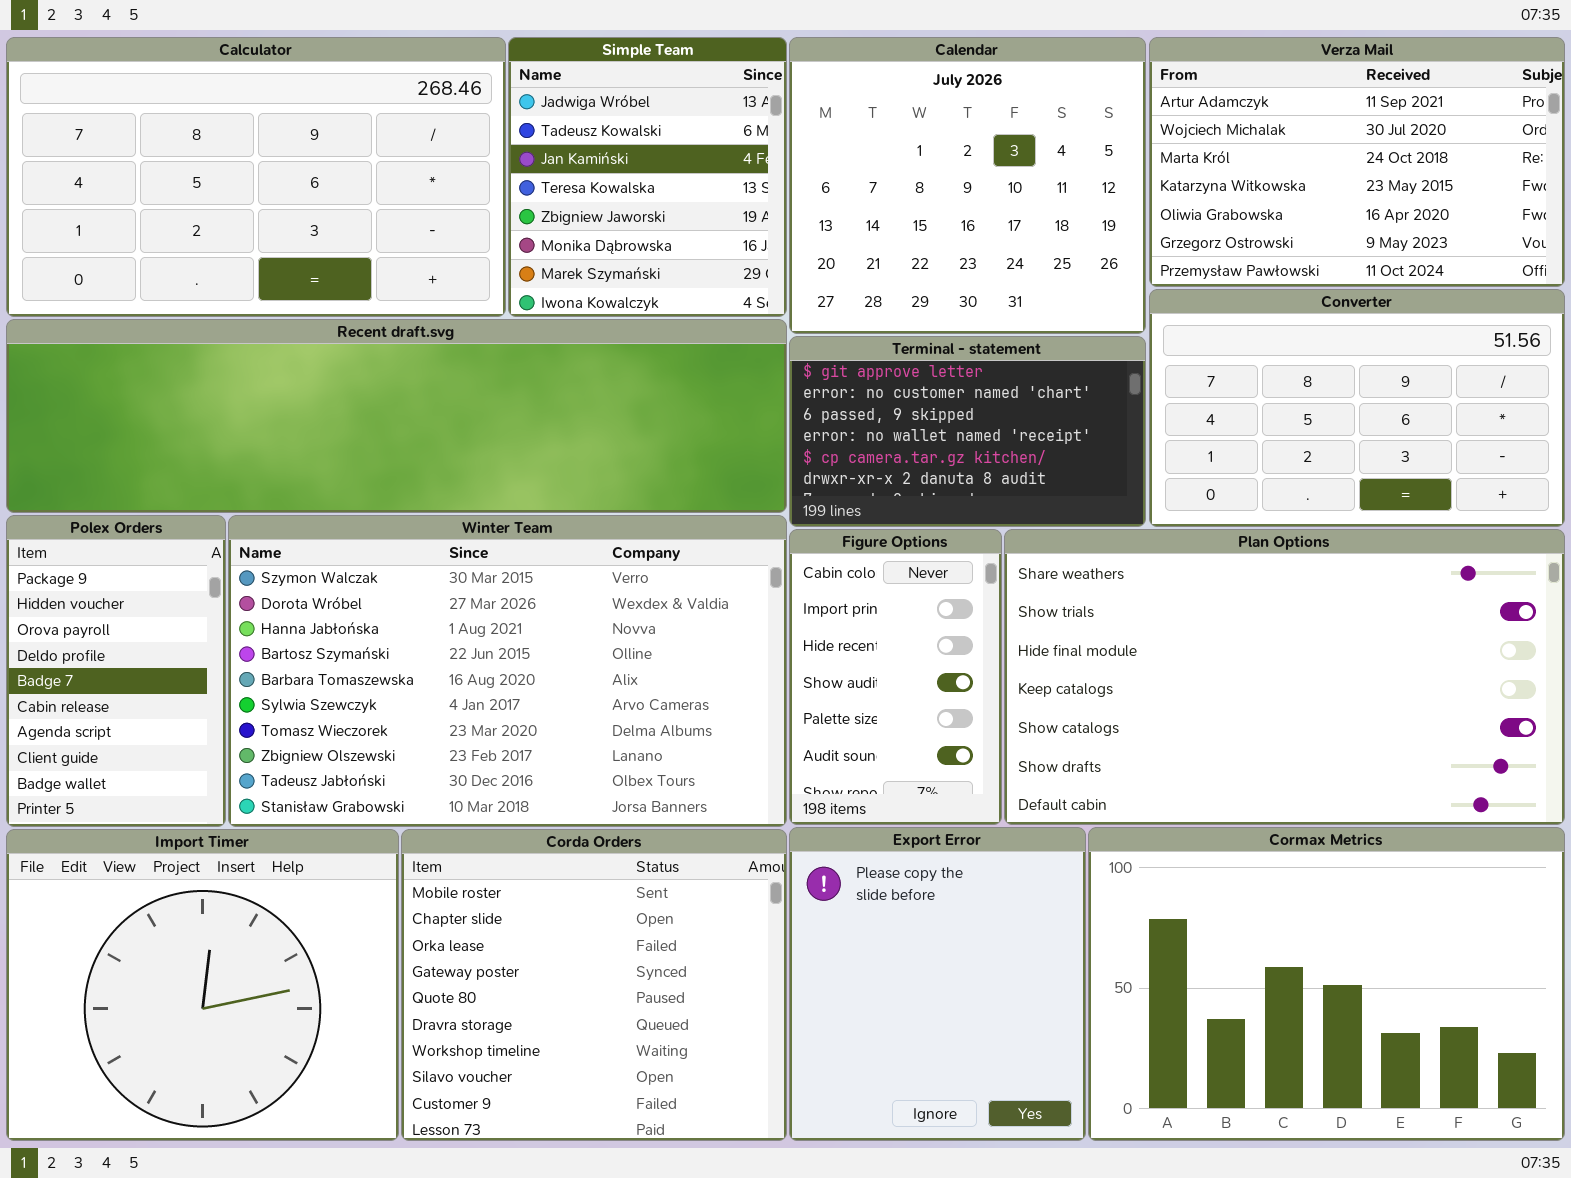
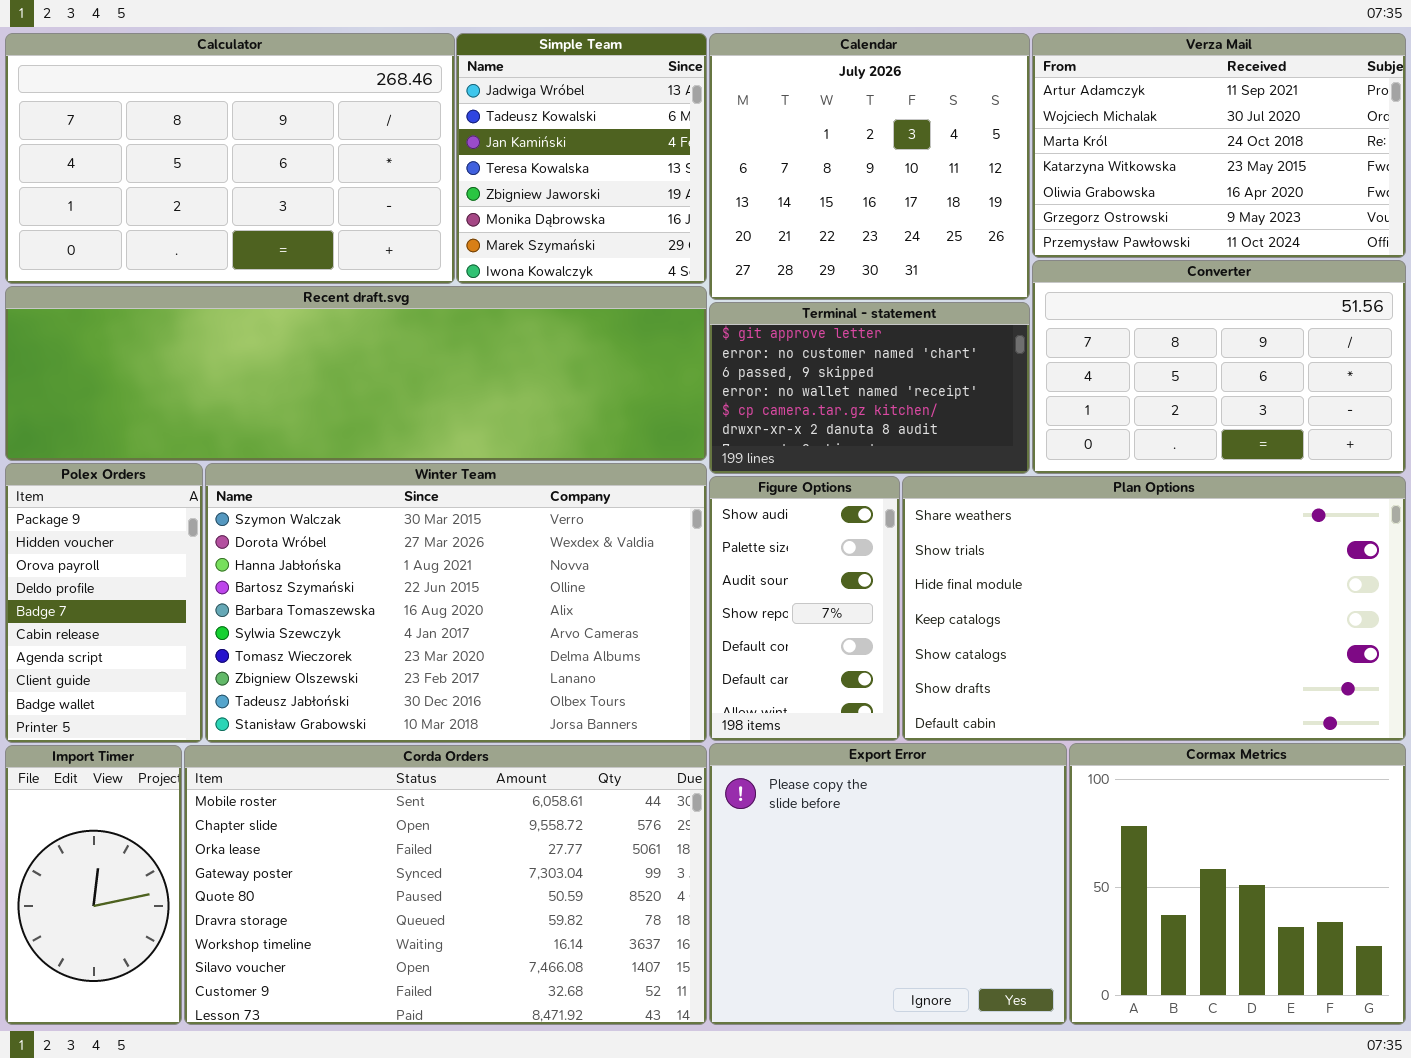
Figure Options: [789,529,1002,825] -> [709,476,900,741], scrolled down 3 rows
Export Error: [789,827,1086,1141] -> [709,743,1067,1025], resized
Cormax Metrics: [1088,827,1565,1141] -> [1069,743,1406,1025], resized
Import Timer: [6,829,399,1141] -> [5,745,182,1025], resized
Corda Orders: [401,829,787,1141] -> [184,745,707,1025], resized

